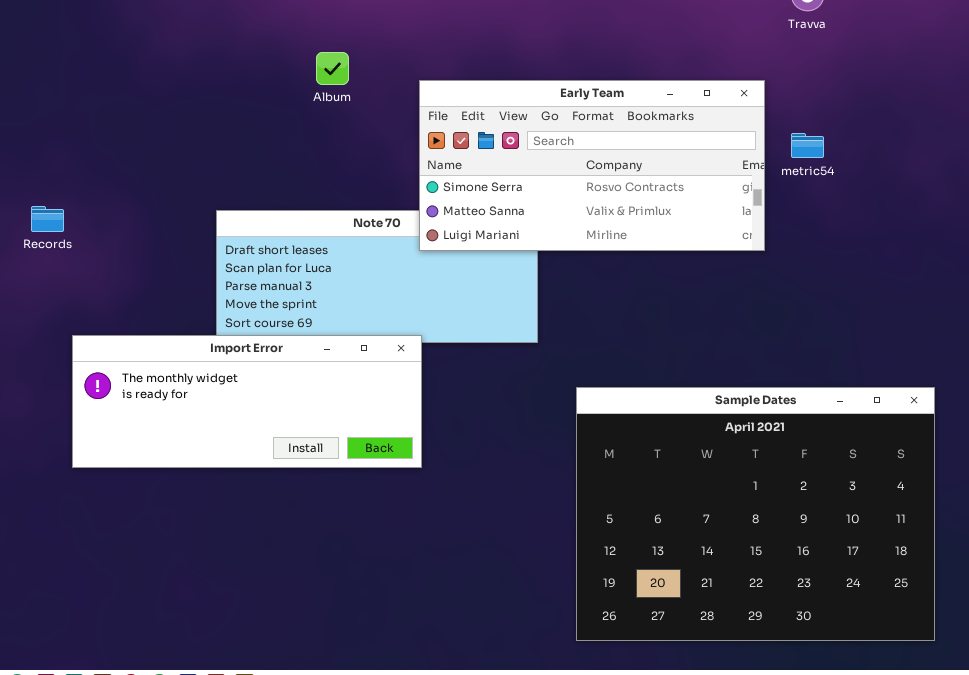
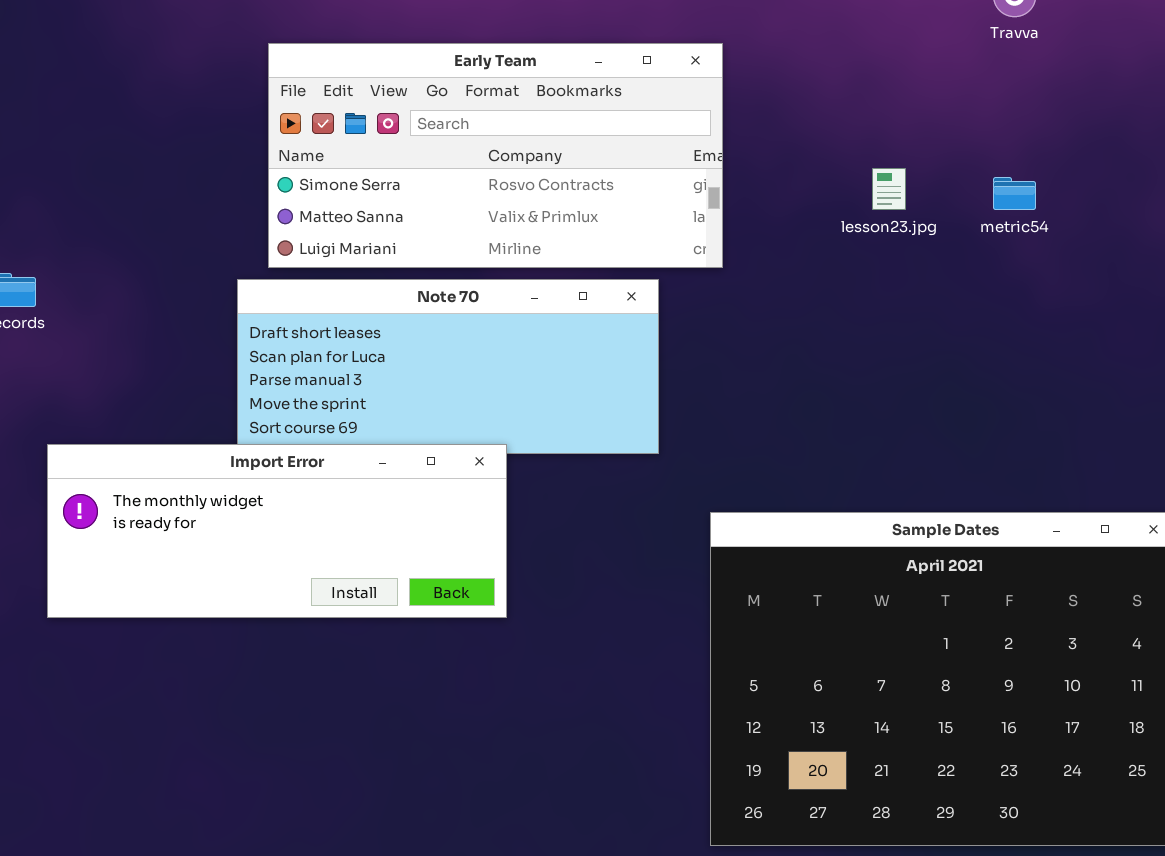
Early Team: [419,80,765,251] -> [268,43,723,268], moved

